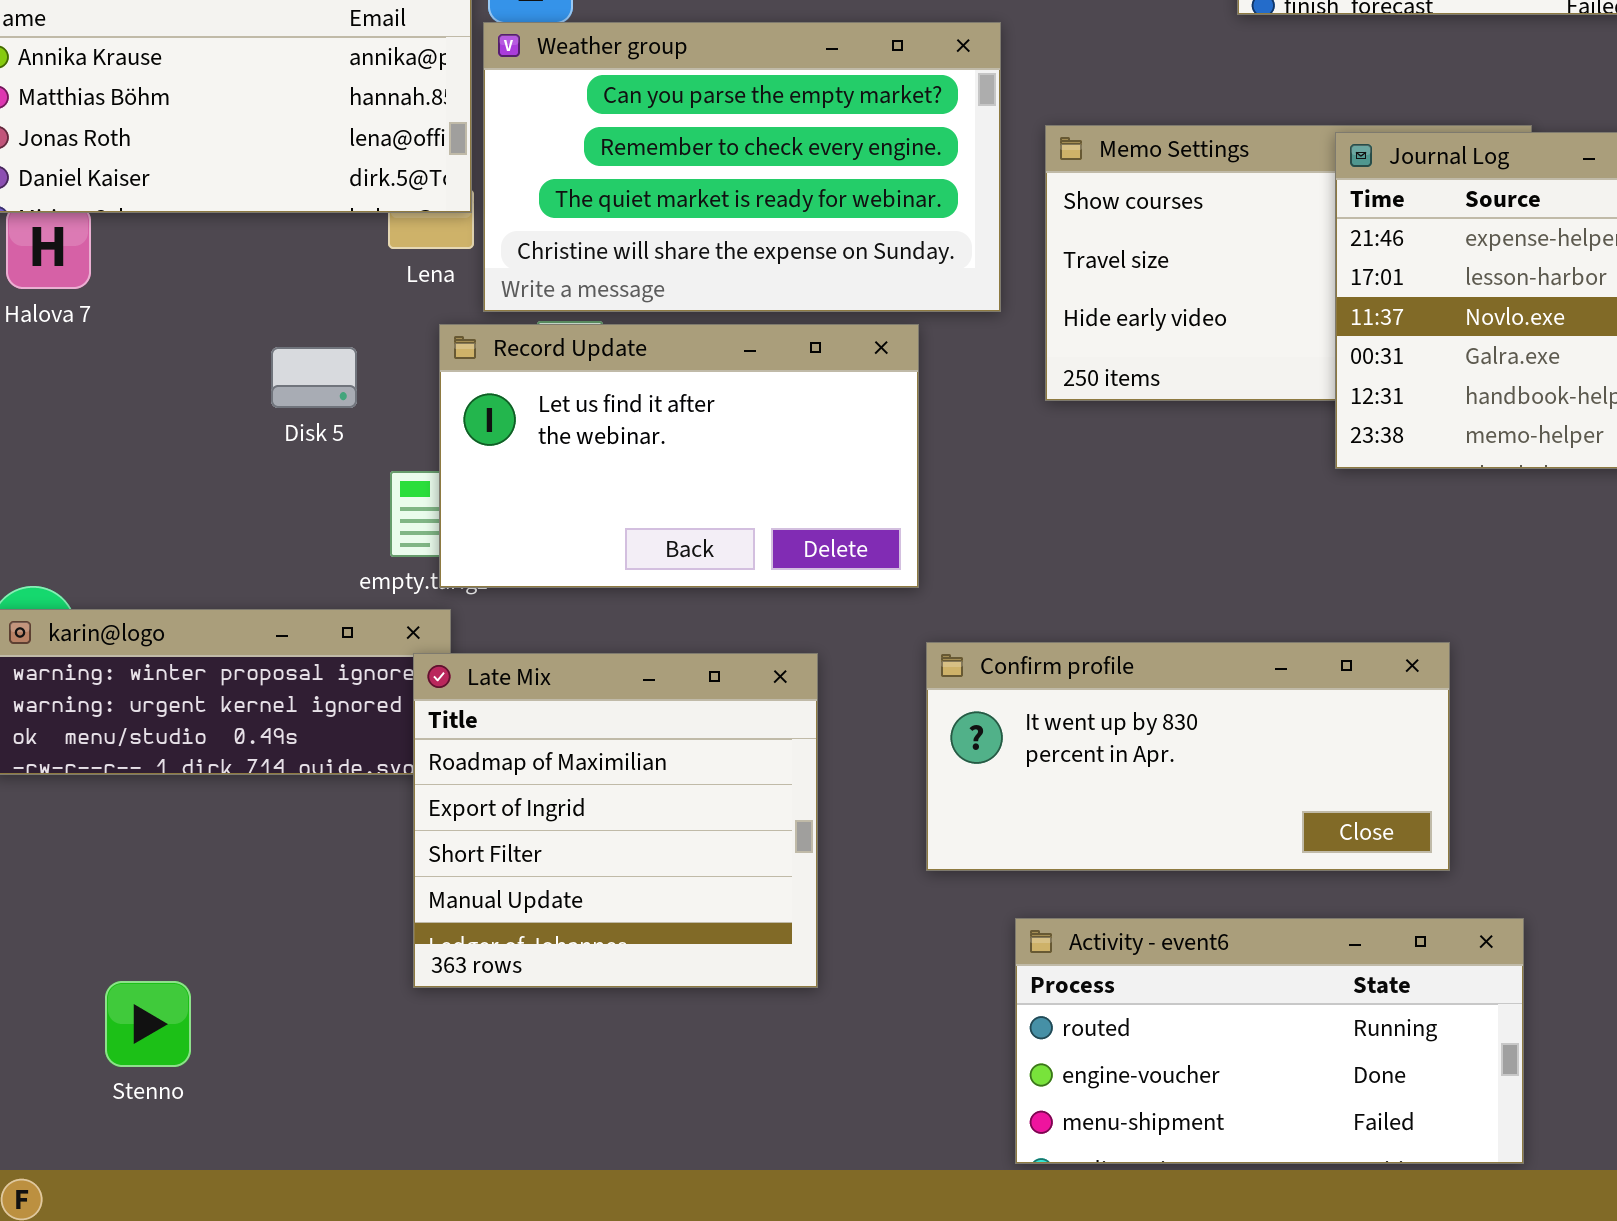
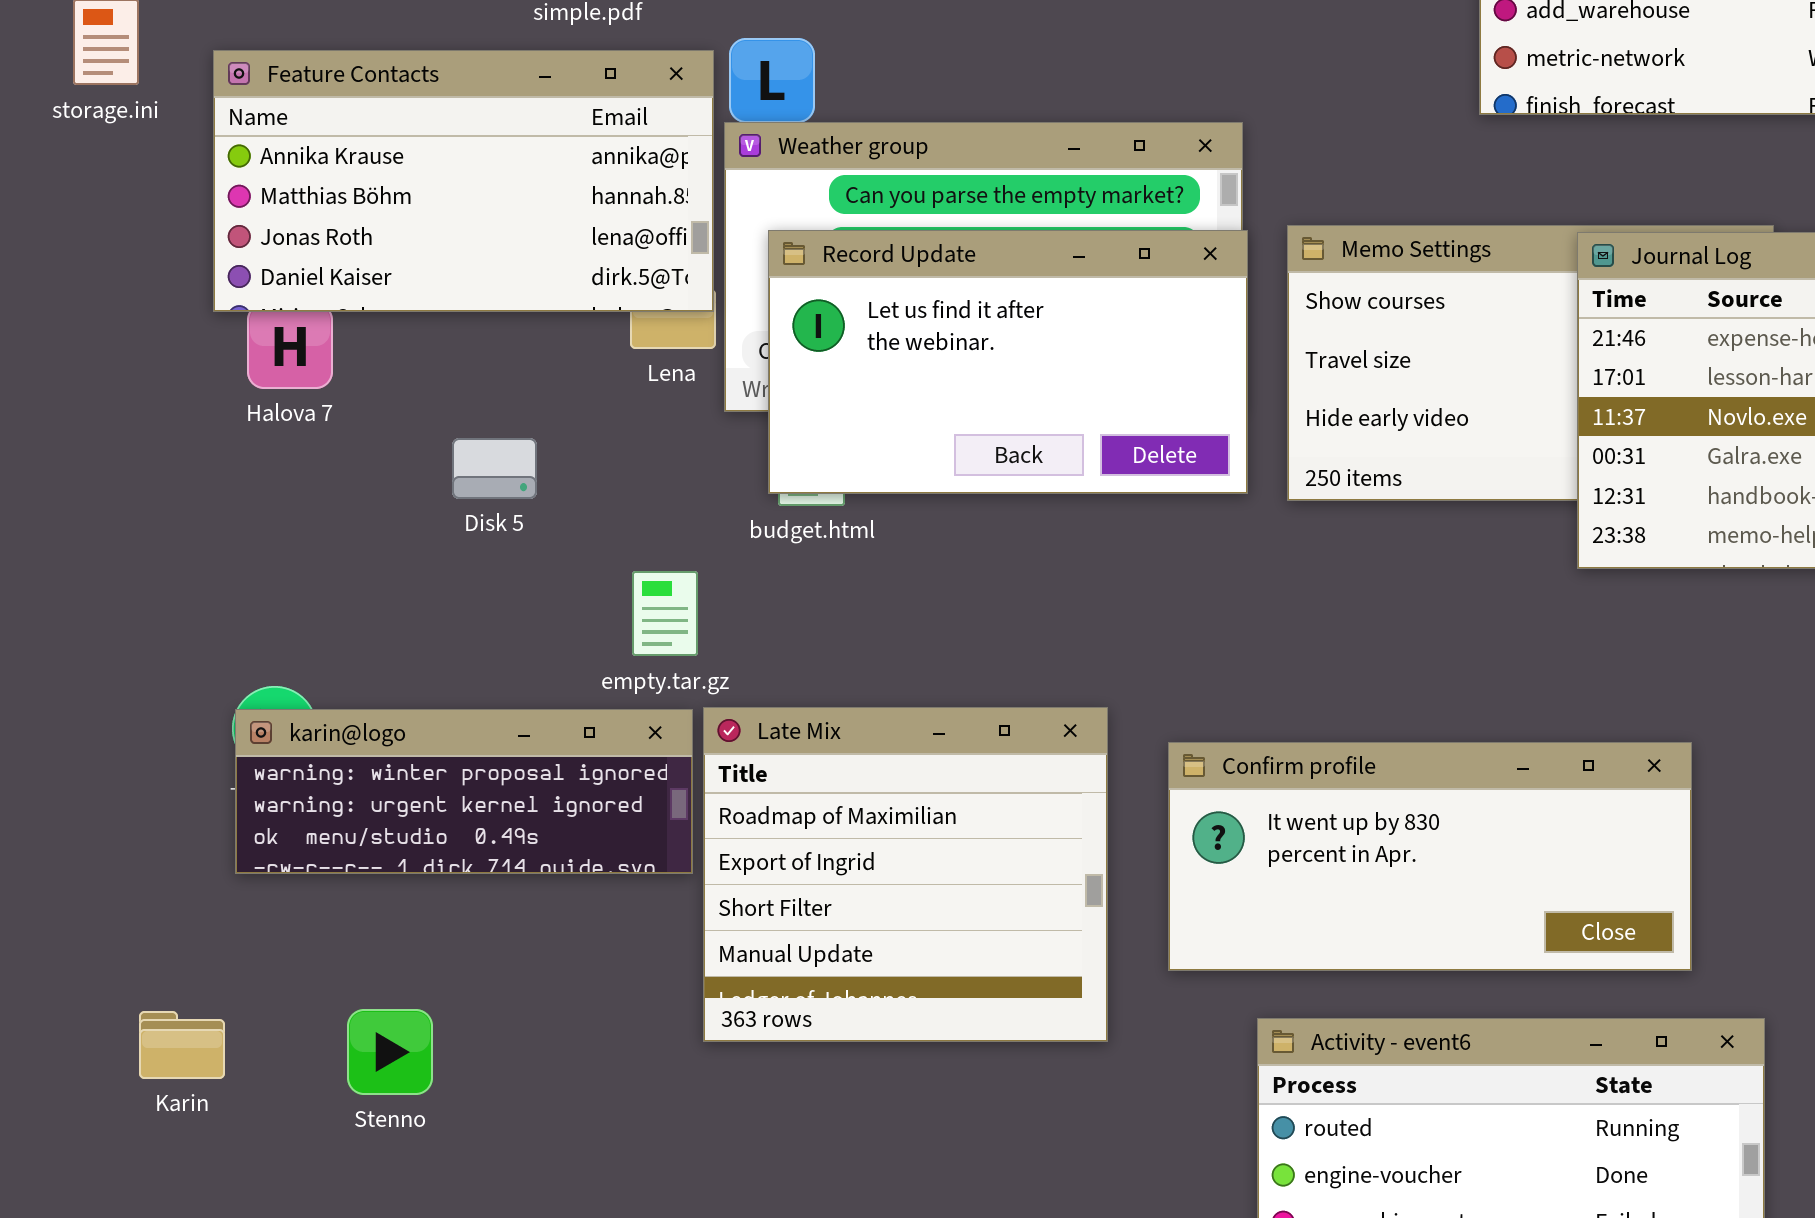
Record Update: [439,324,919,588] -> [768,230,1248,494], moved
Disk 5: [271,347,357,408] -> [452,438,537,499], moved
Late Mix: [413,653,818,988] -> [703,707,1108,1042], moved
Stenno: [105,981,191,1067] -> [347,1009,433,1095], moved

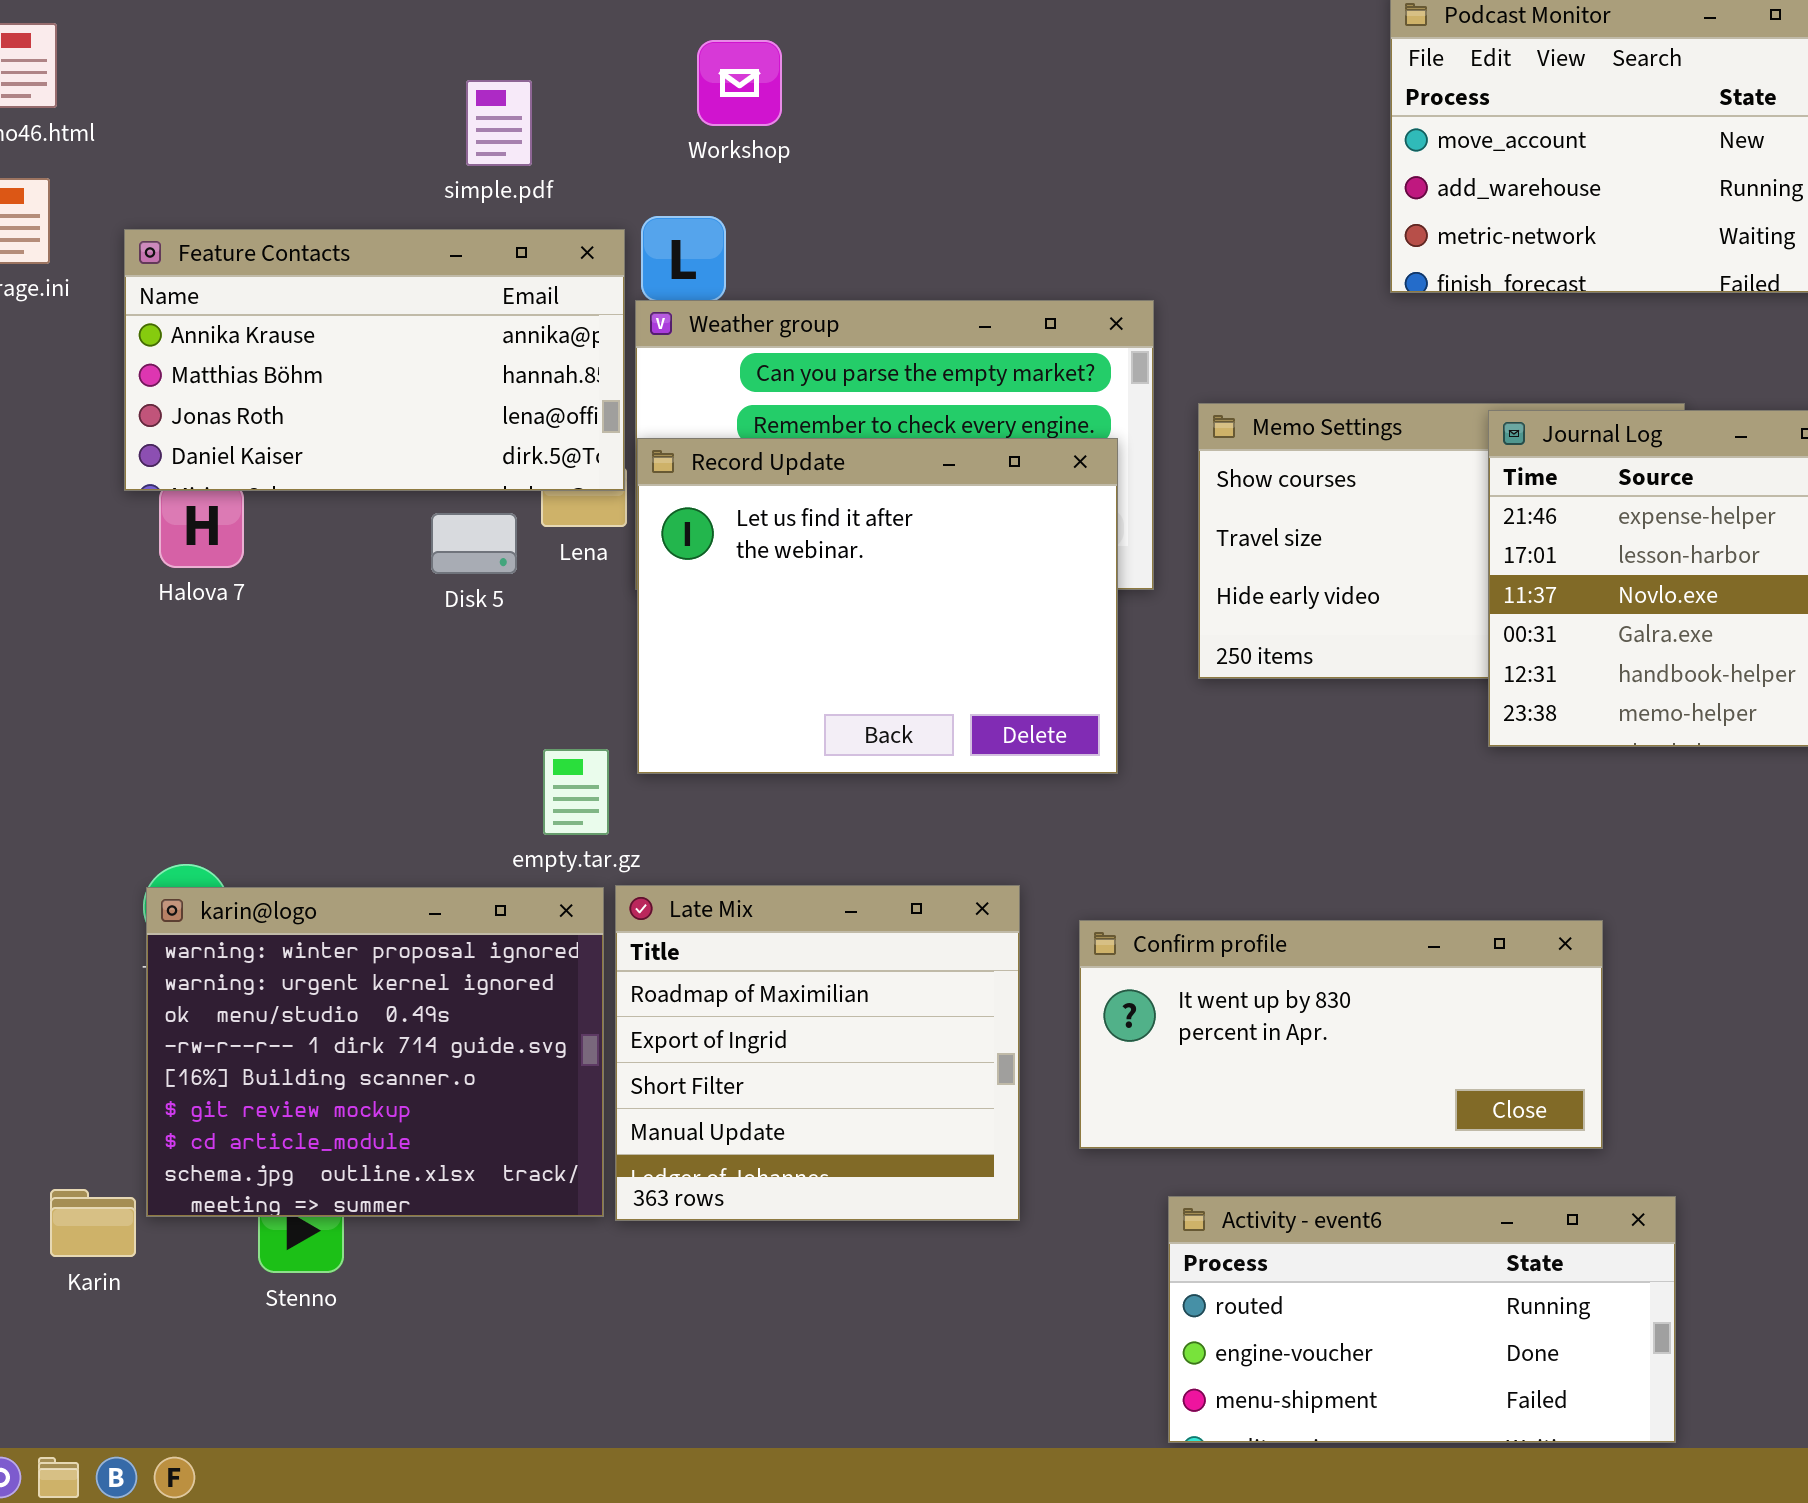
Record Update: [768,230,1248,494] -> [637,438,1118,774], moved, resized
Disk 5: [452,438,537,499] -> [431,513,517,574], moved
karin@logo: [235,709,693,874] -> [146,887,604,1217], resized

